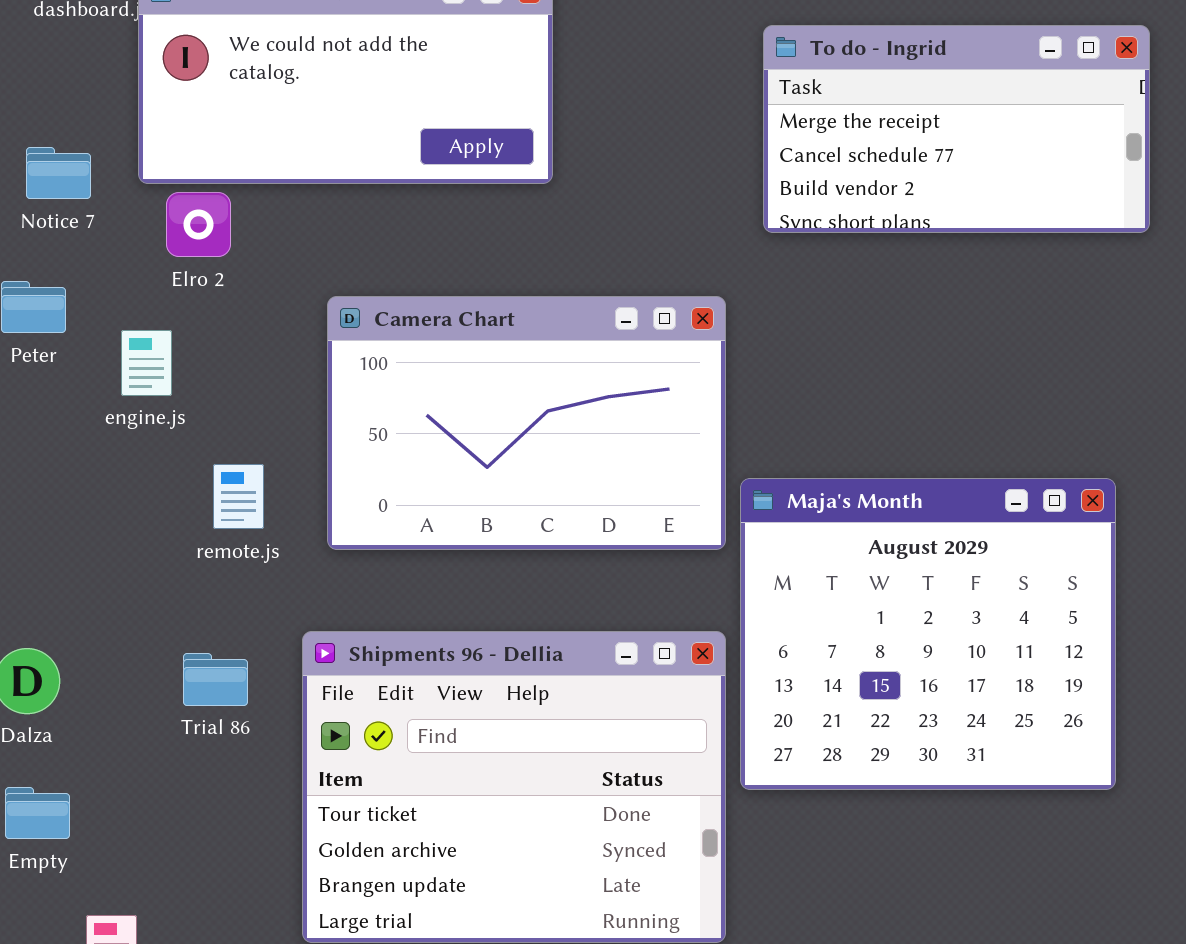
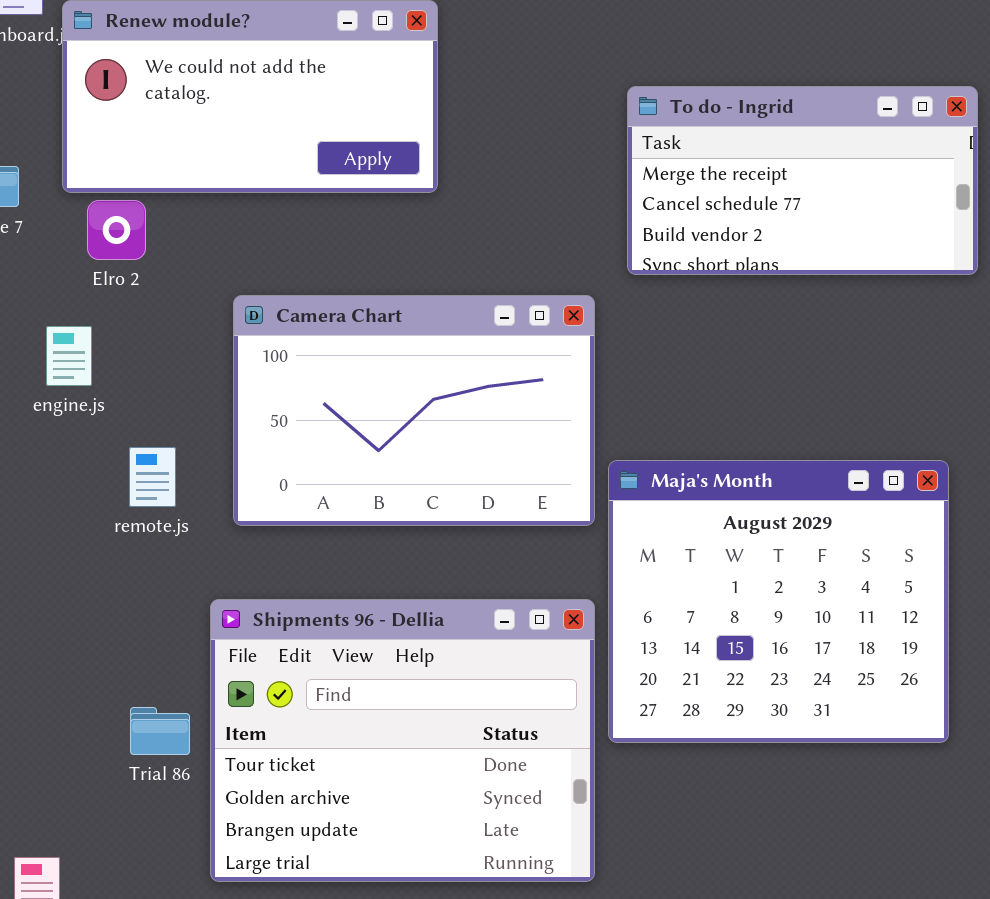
To do - Ingrid: [763,25,1150,233] -> [627,86,978,275], moved
Trial 86: [183,653,248,706] -> [130,707,190,755], moved

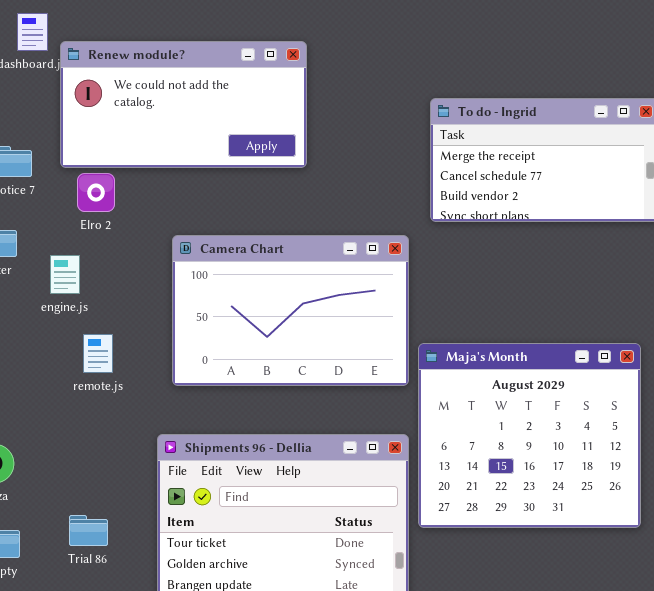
remote.js: [129,447,176,507] -> [83,334,113,373], moved
Trial 86: [130,707,190,755] -> [69,515,108,546], moved

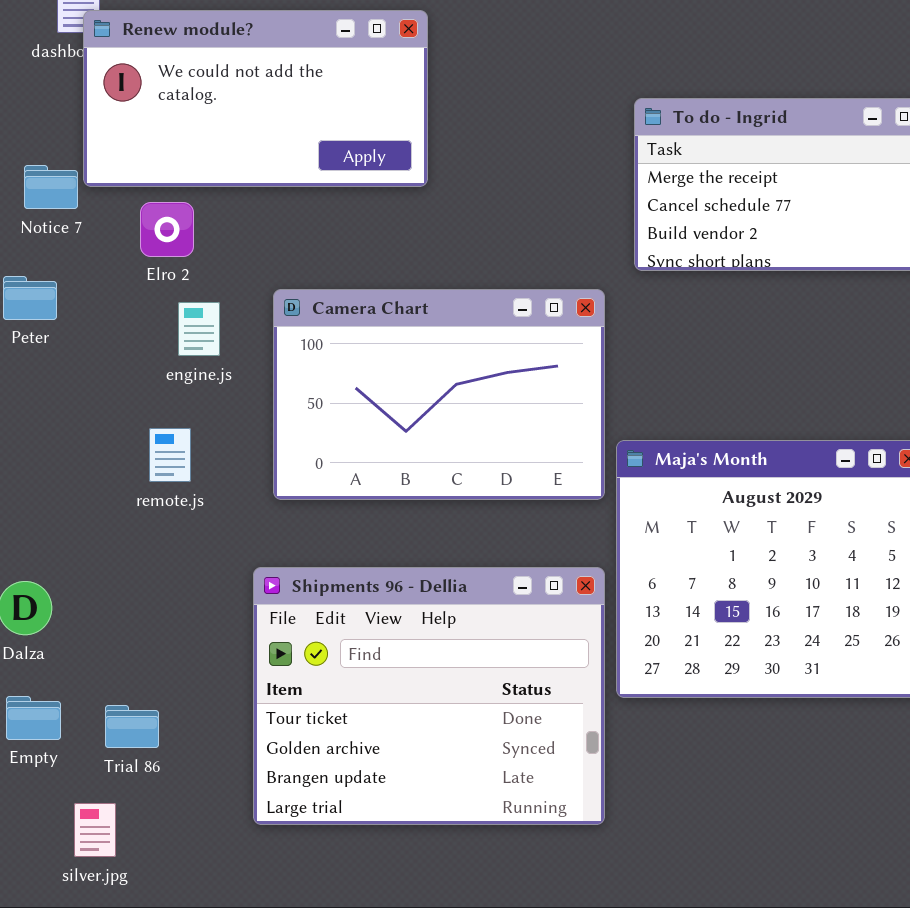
Renew module?: [60,41,307,168] -> [83,10,428,187], moved
engine.js: [50,255,80,294] -> [178,302,220,356], moved
Trial 86: [69,515,108,546] -> [105,705,159,748], moved

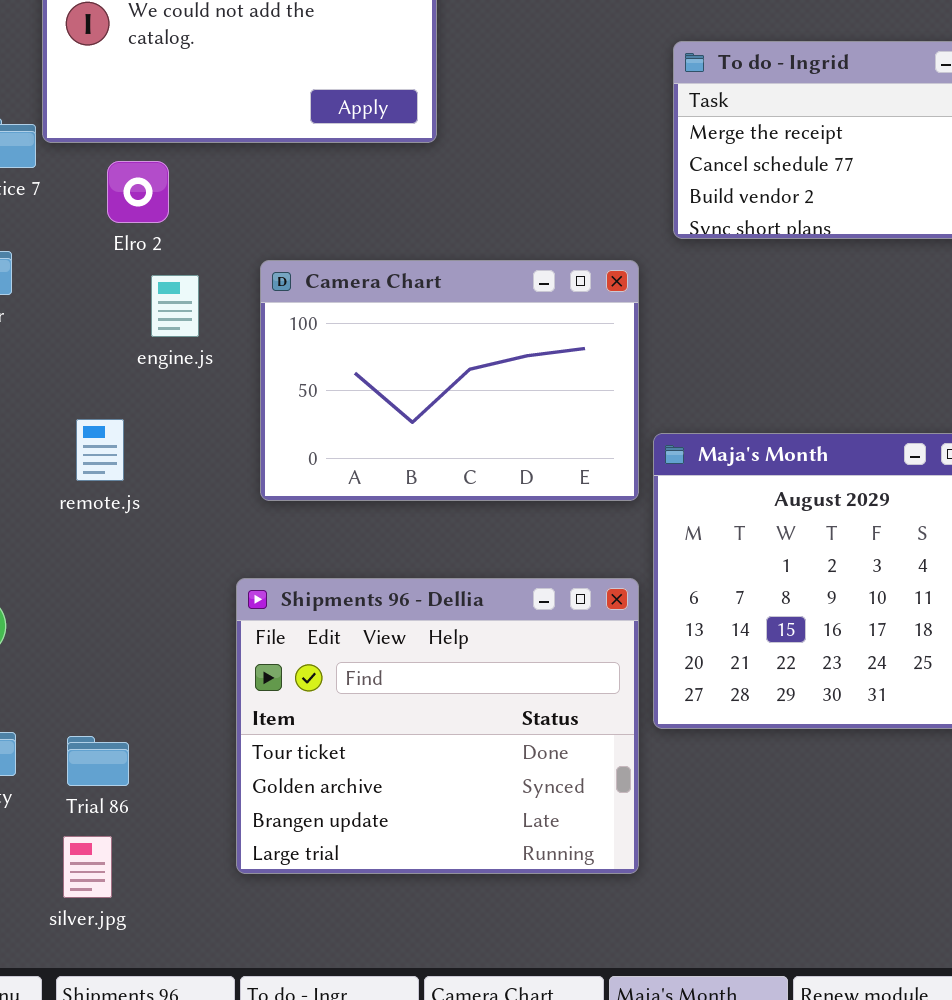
remote.js: [149,428,191,482] -> [76,419,124,481], moved
silver.jpg: [74,803,116,857] -> [63,836,112,898], moved

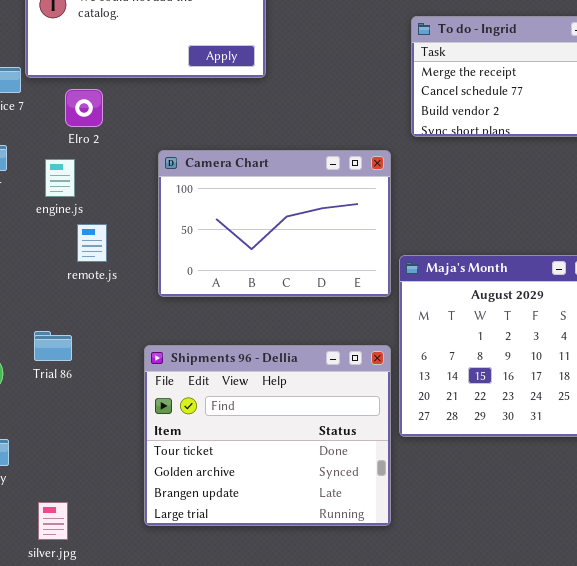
engine.js: [151,275,199,337] -> [45,159,75,197], moved
remote.js: [76,419,124,481] -> [77,224,107,262], moved
Trial 86: [67,736,129,786] -> [34,331,72,361], moved

